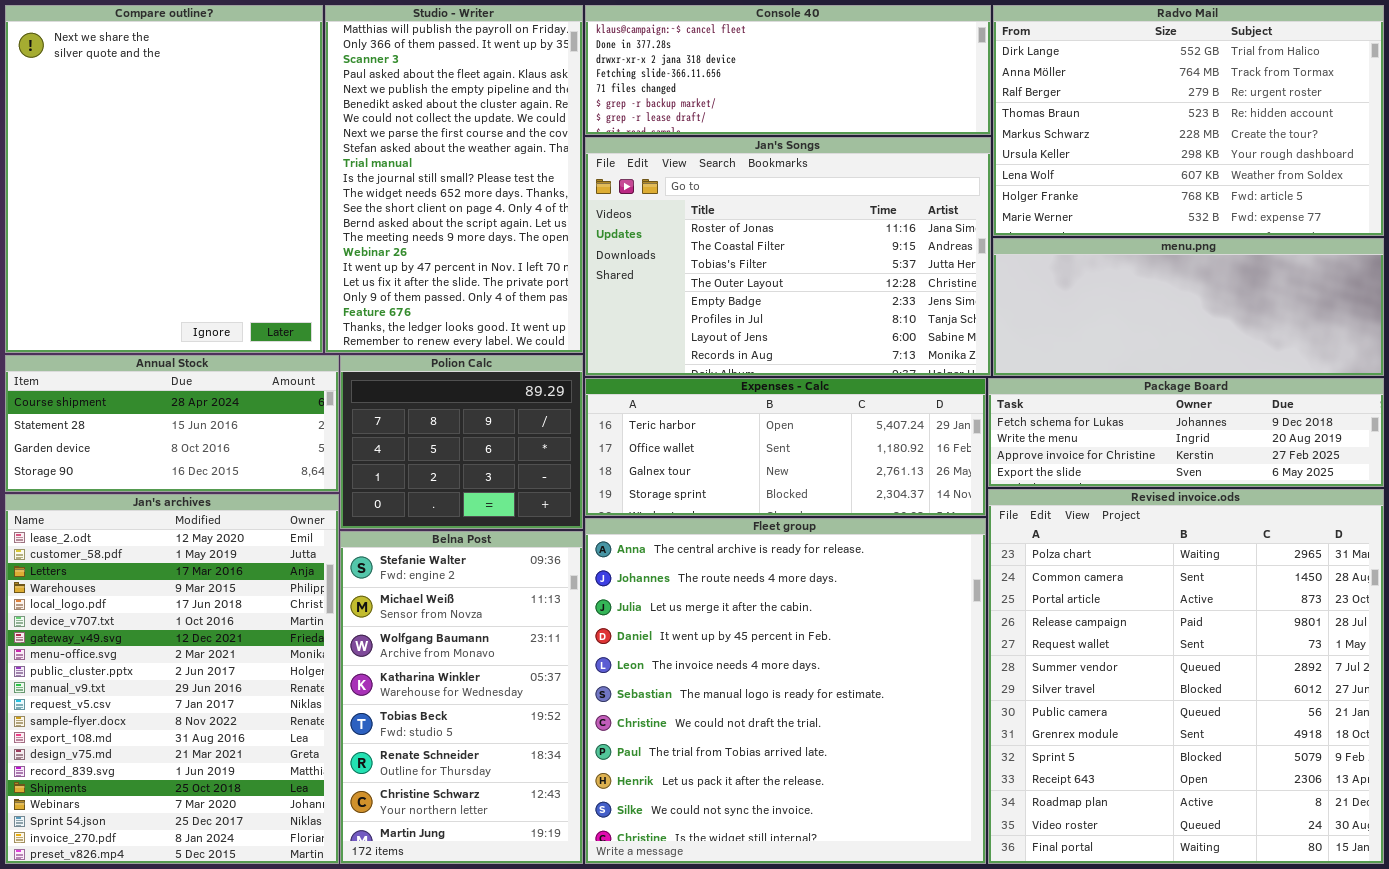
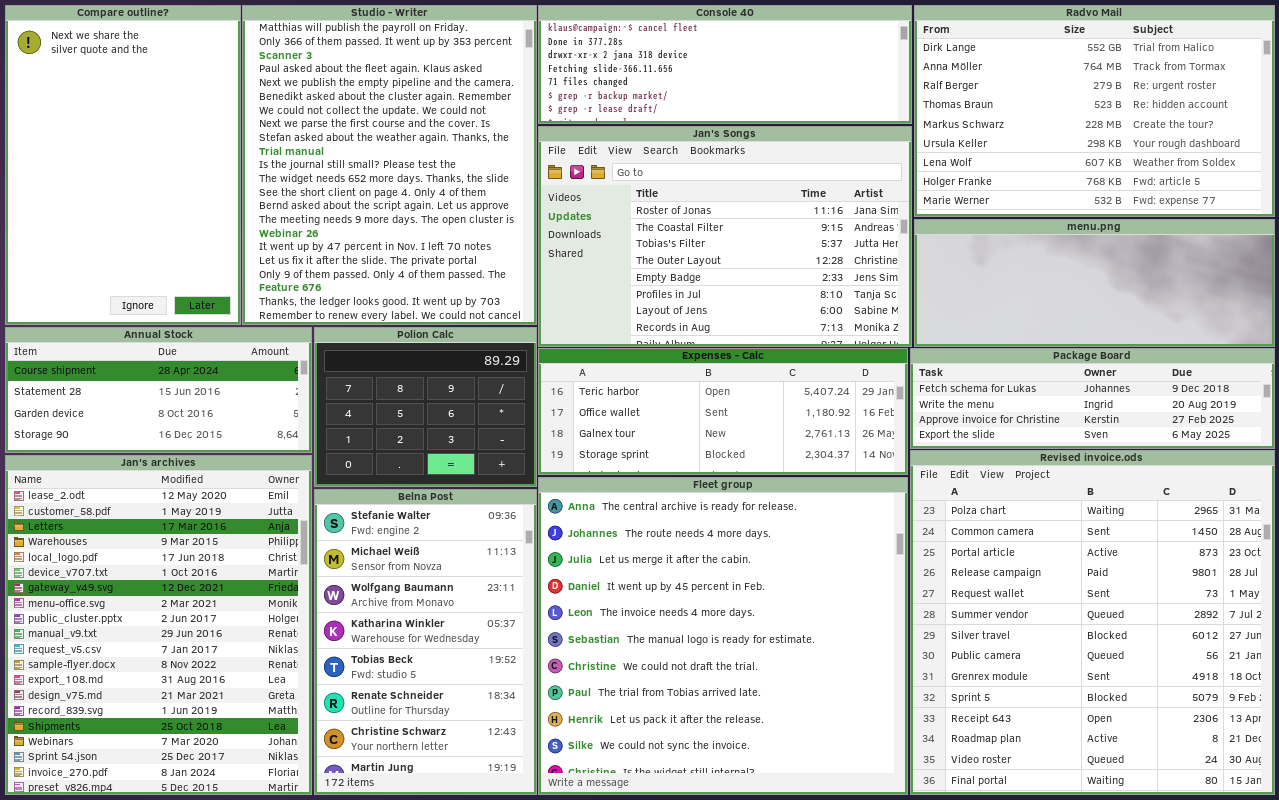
Compare outline?: [5,5,323,353] -> [5,5,241,325], resized
Studio - Writer: [325,5,583,353] -> [242,5,537,325], resized

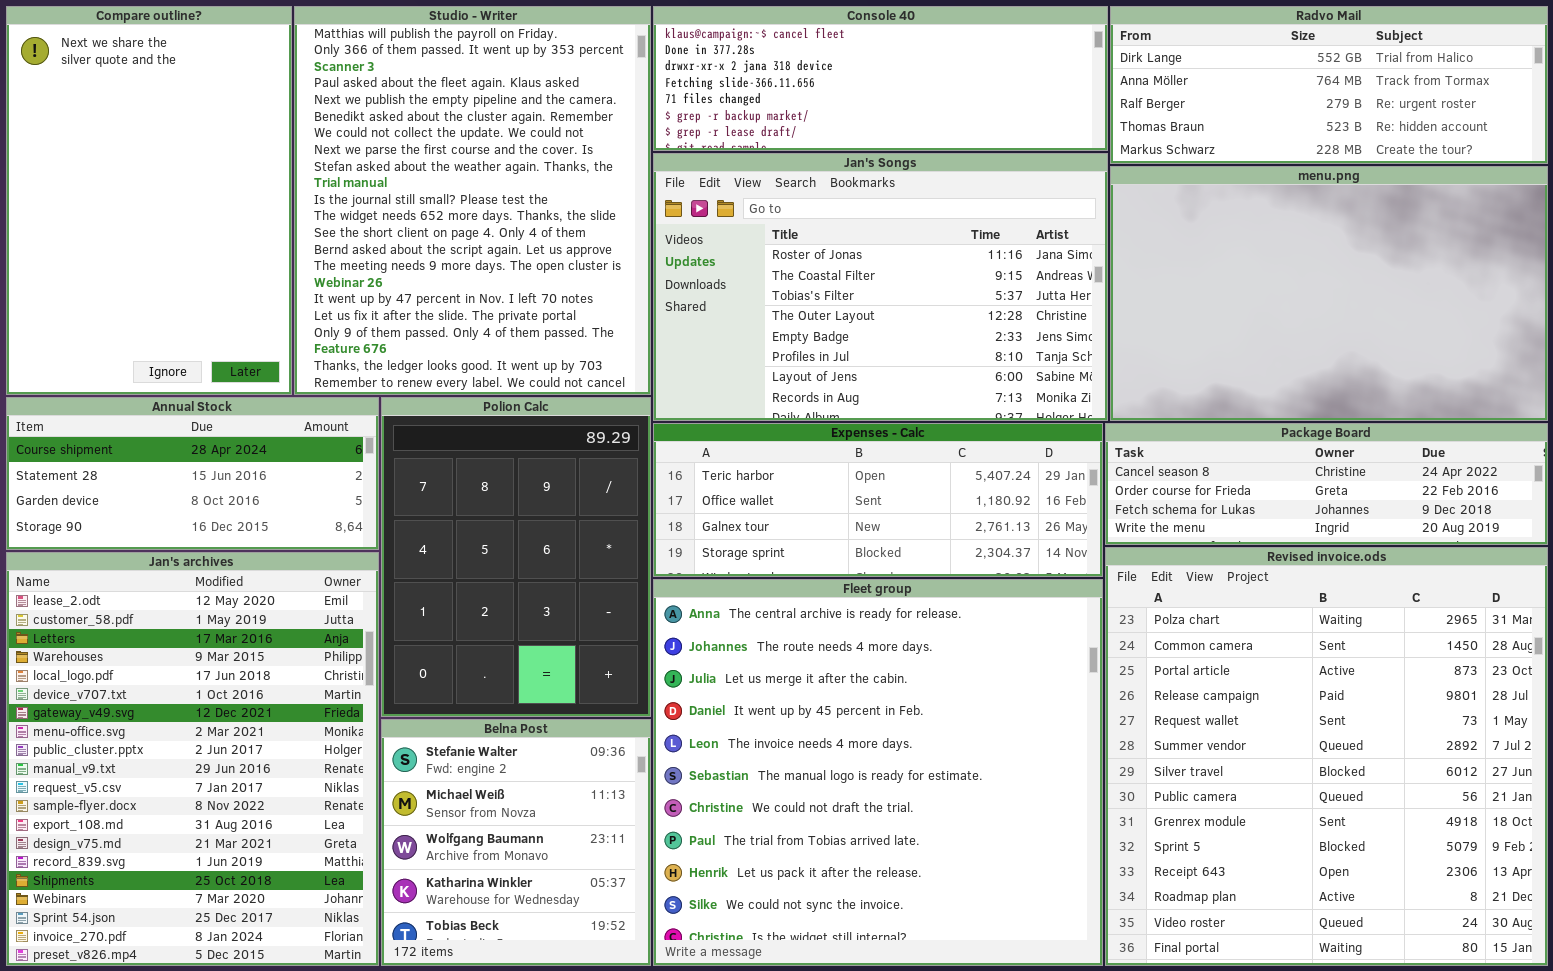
Radvo Mail: [914,5,1275,217] -> [1110,6,1548,164], resized
menu.png: [914,219,1275,347] -> [1110,166,1548,421], resized
Polion Calc: [314,327,537,487] -> [381,397,651,717], resized
Package Board: [910,348,1275,449] -> [1105,423,1548,545], scrolled up 2 rows
Belna Post: [314,489,537,795] -> [381,719,651,966], resized

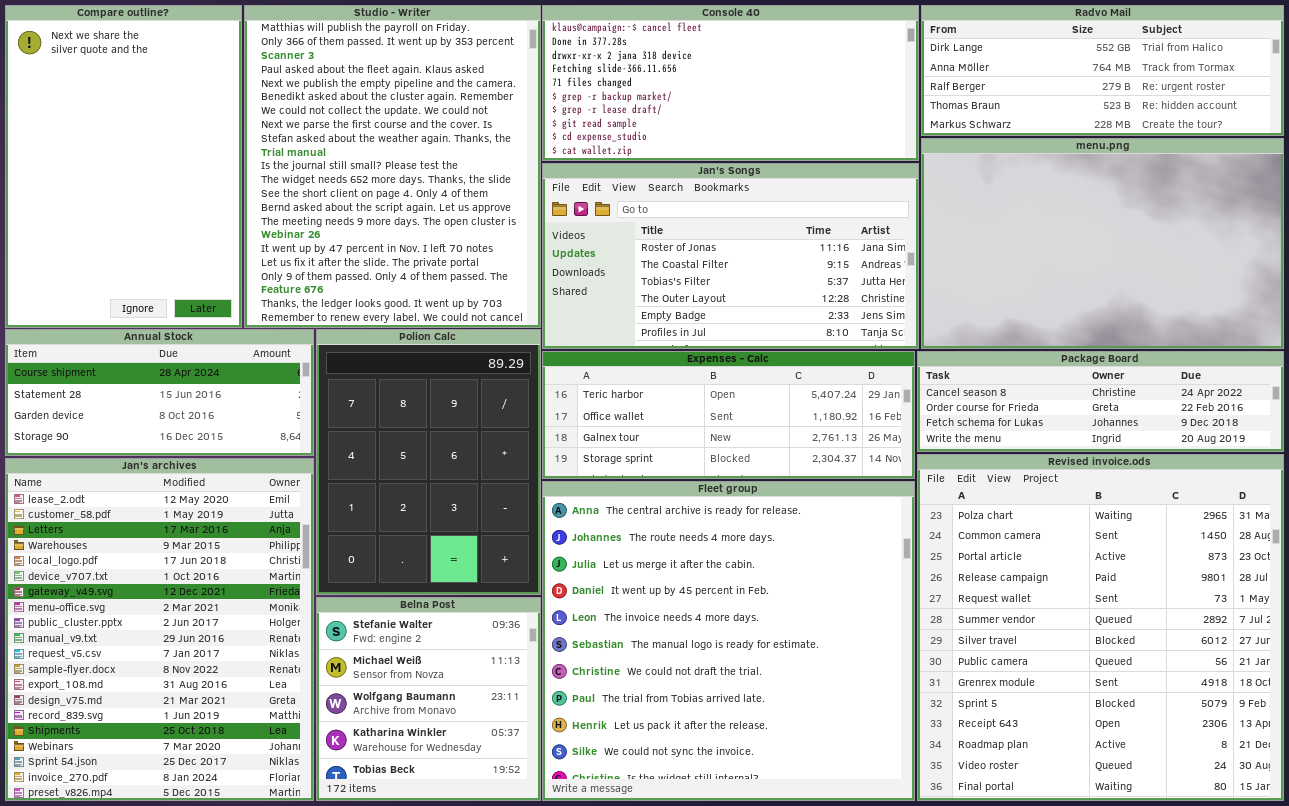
Console 40: [653,6,1108,151] -> [542,5,919,161], resized
Jan's Songs: [653,153,1108,421] -> [542,163,919,349], resized

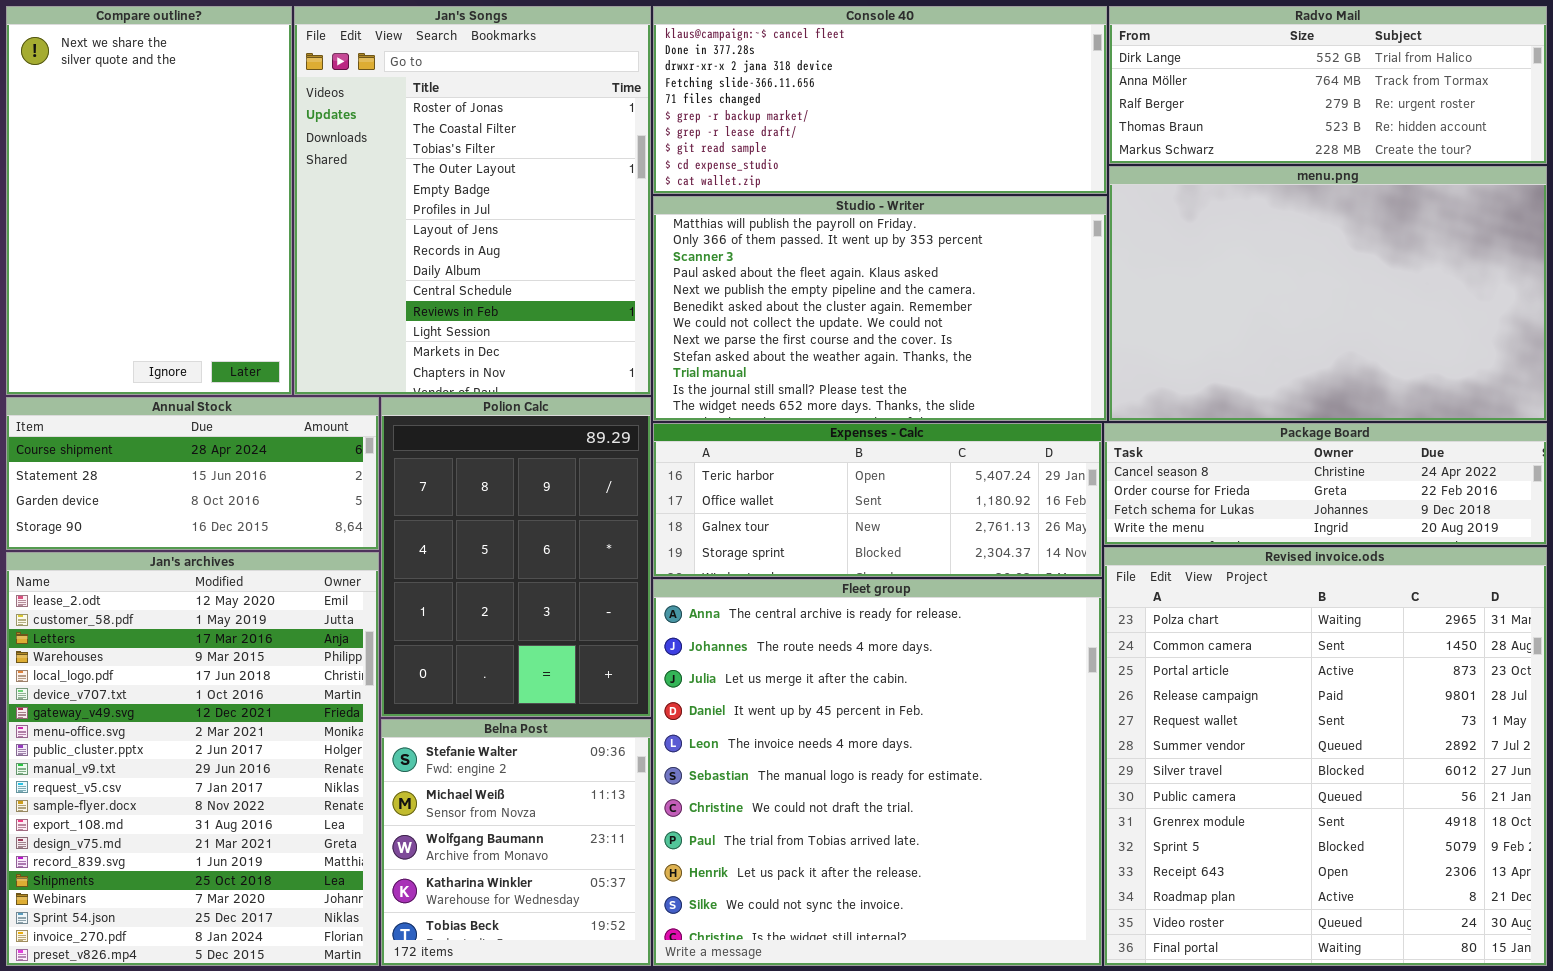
Studio - Writer: [244,5,541,328] -> [653,196,1107,421], moved, resized
Jan's Songs: [542,163,919,349] -> [294,6,651,395], moved, resized

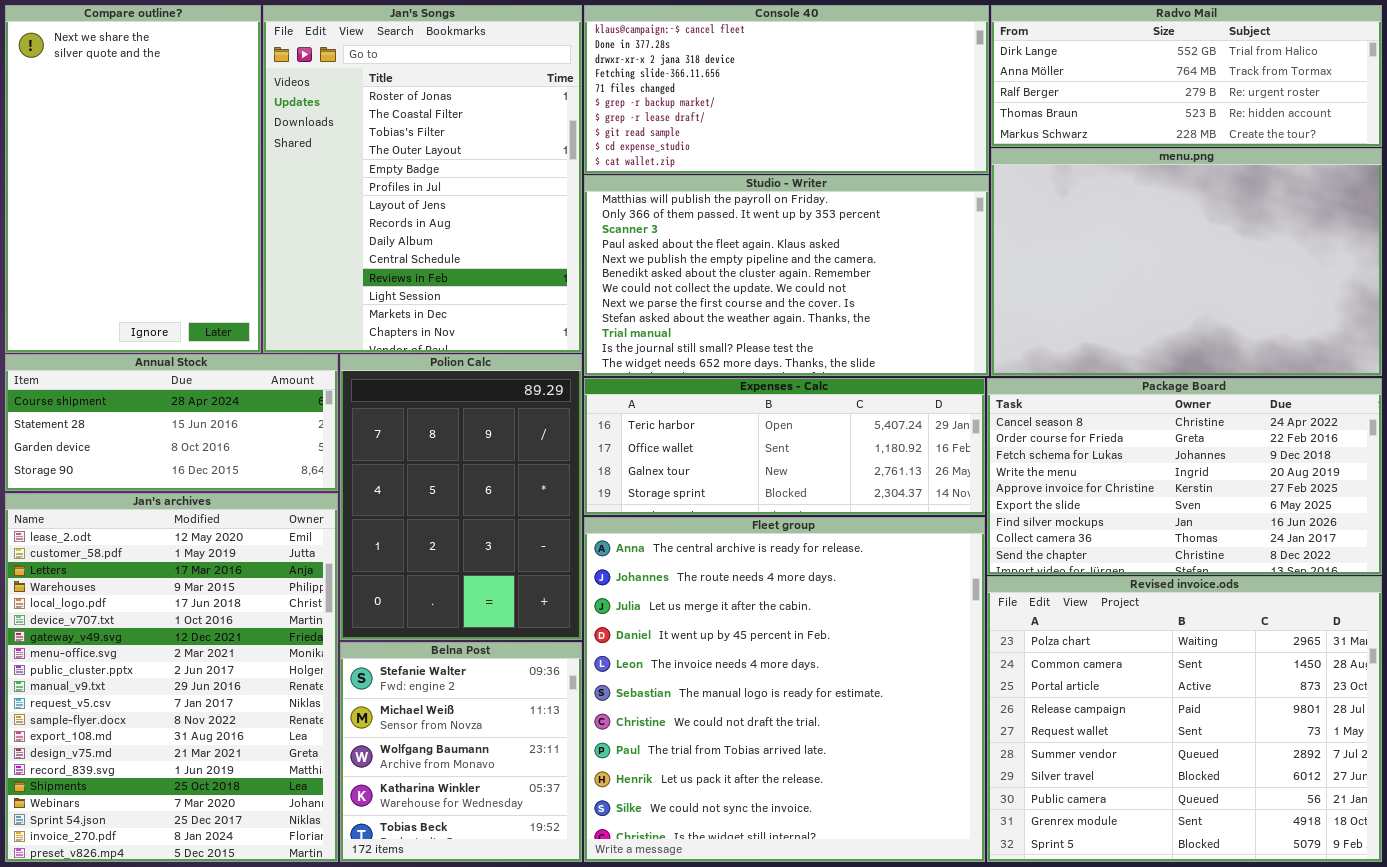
Package Board: [1104,423,1547,545] -> [987,378,1382,575], resized
Revised invoice.ods: [1104,547,1547,966] -> [987,576,1382,862], resized

